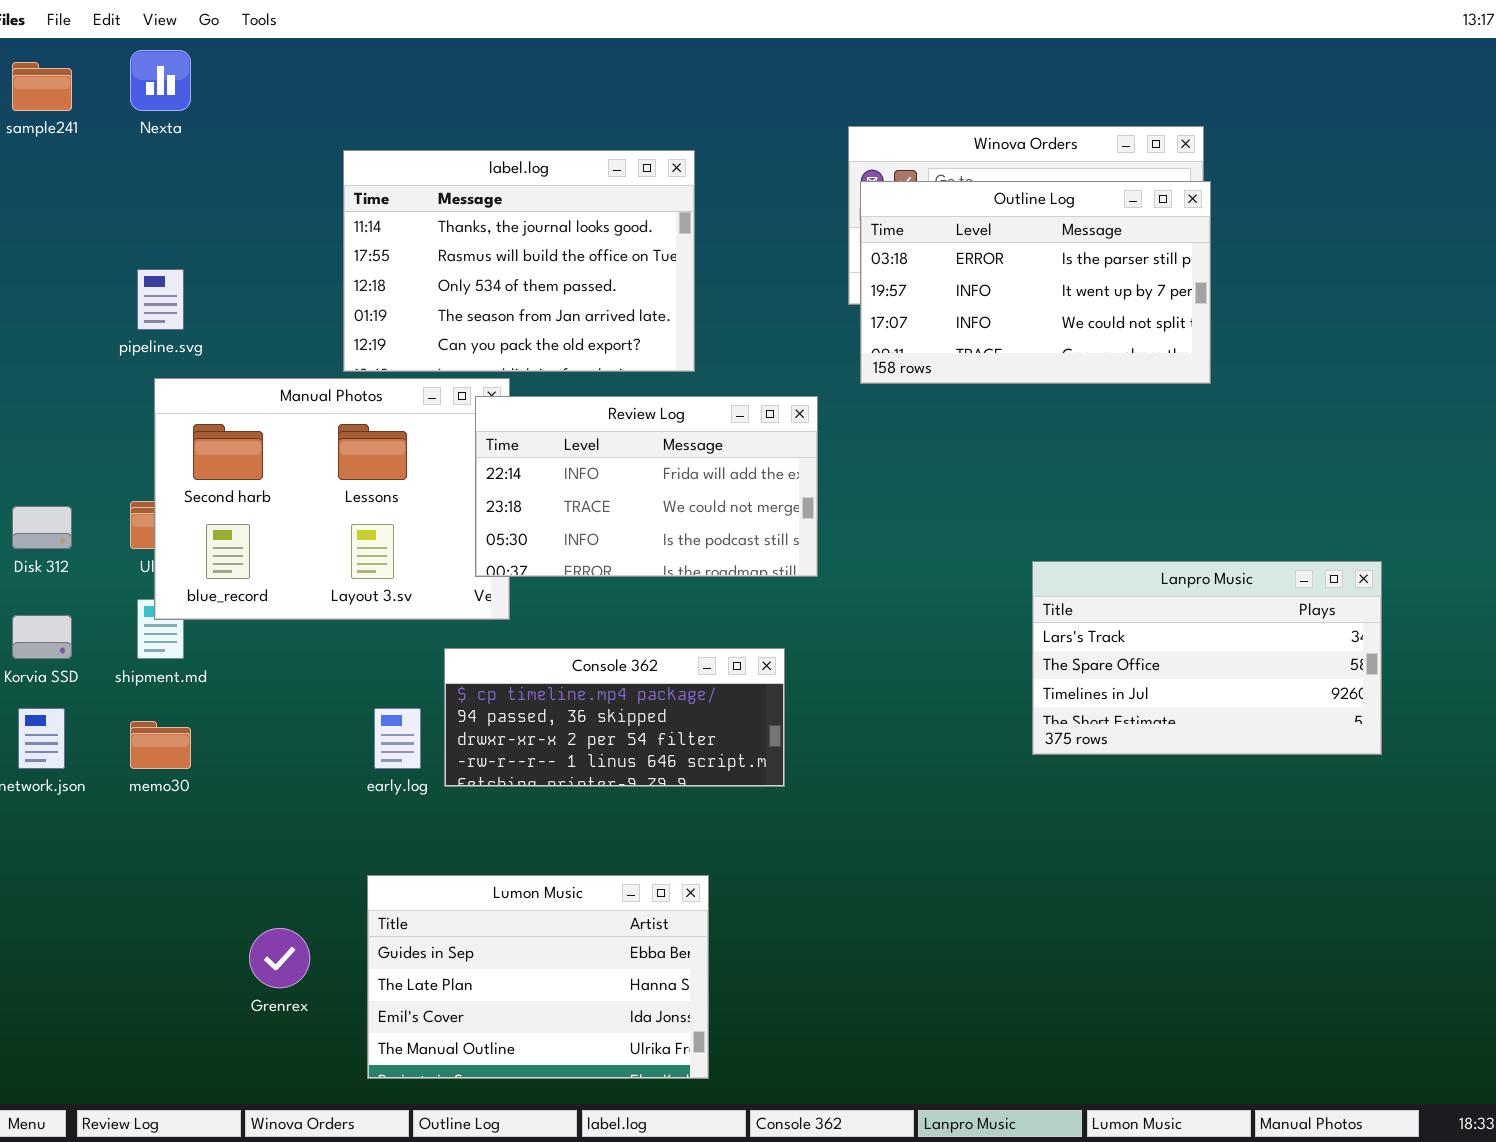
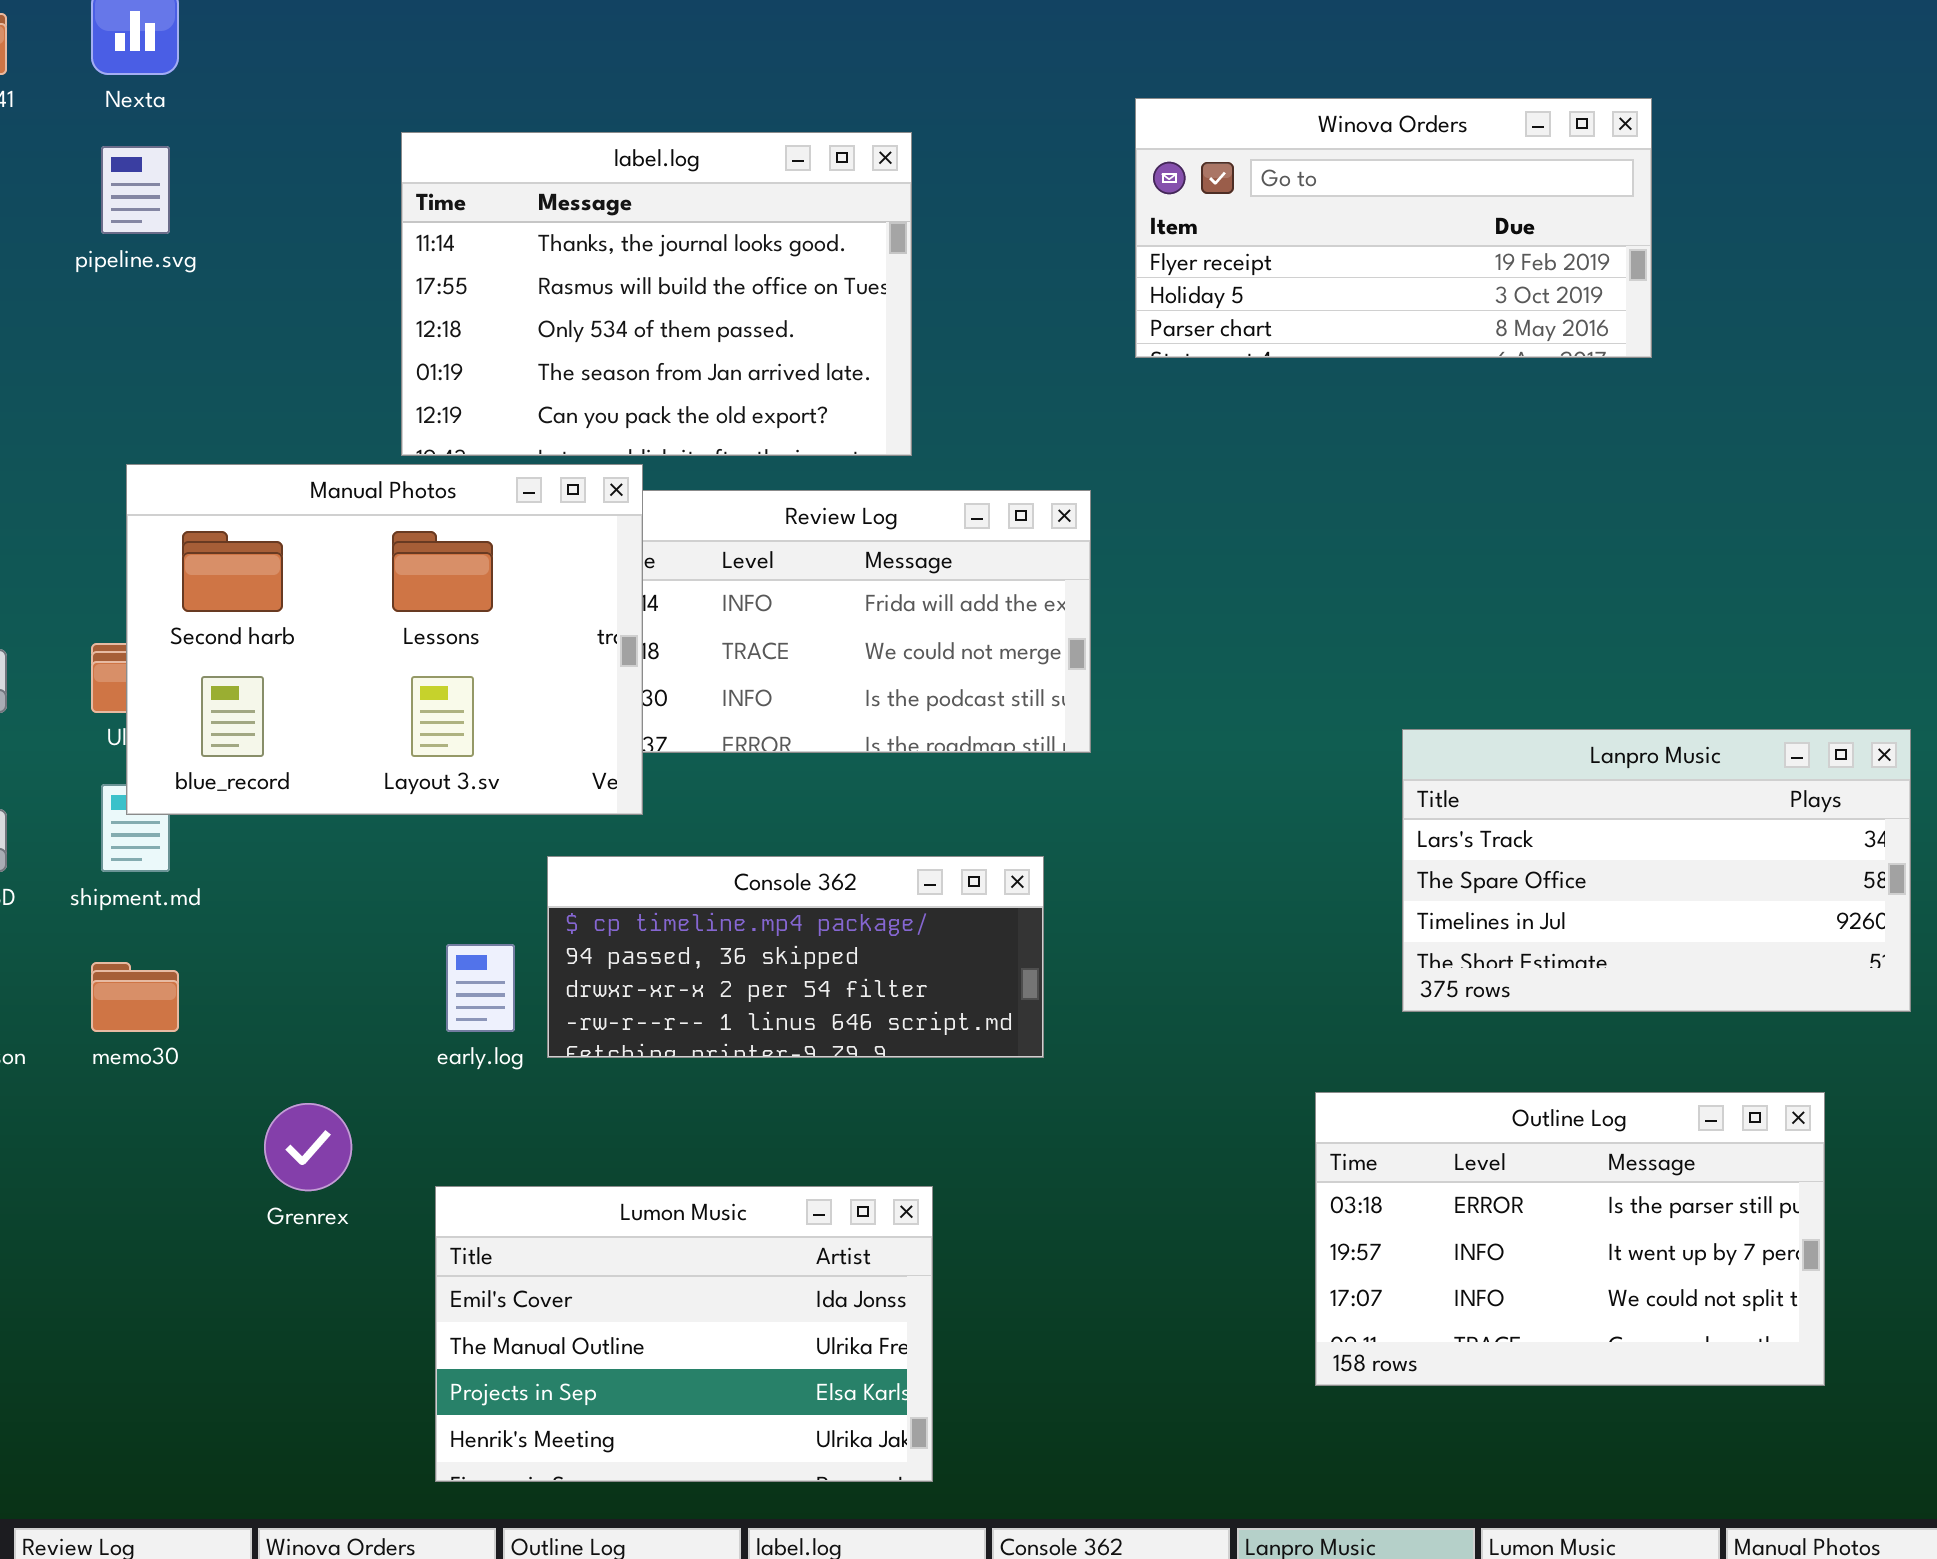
Outline Log: [860,181,1211,384] -> [1315,1092,1825,1386], moved
pipeline.svg: [137,269,184,330] -> [101,146,170,234], moved
Manual Photos: [154,378,510,620] -> [126,464,643,815], raised
Lumon Music: [367,875,709,1079] -> [435,1186,933,1482], scrolled down 2 rows
Grenrex: [249,928,310,988] -> [264,1103,352,1191], moved

